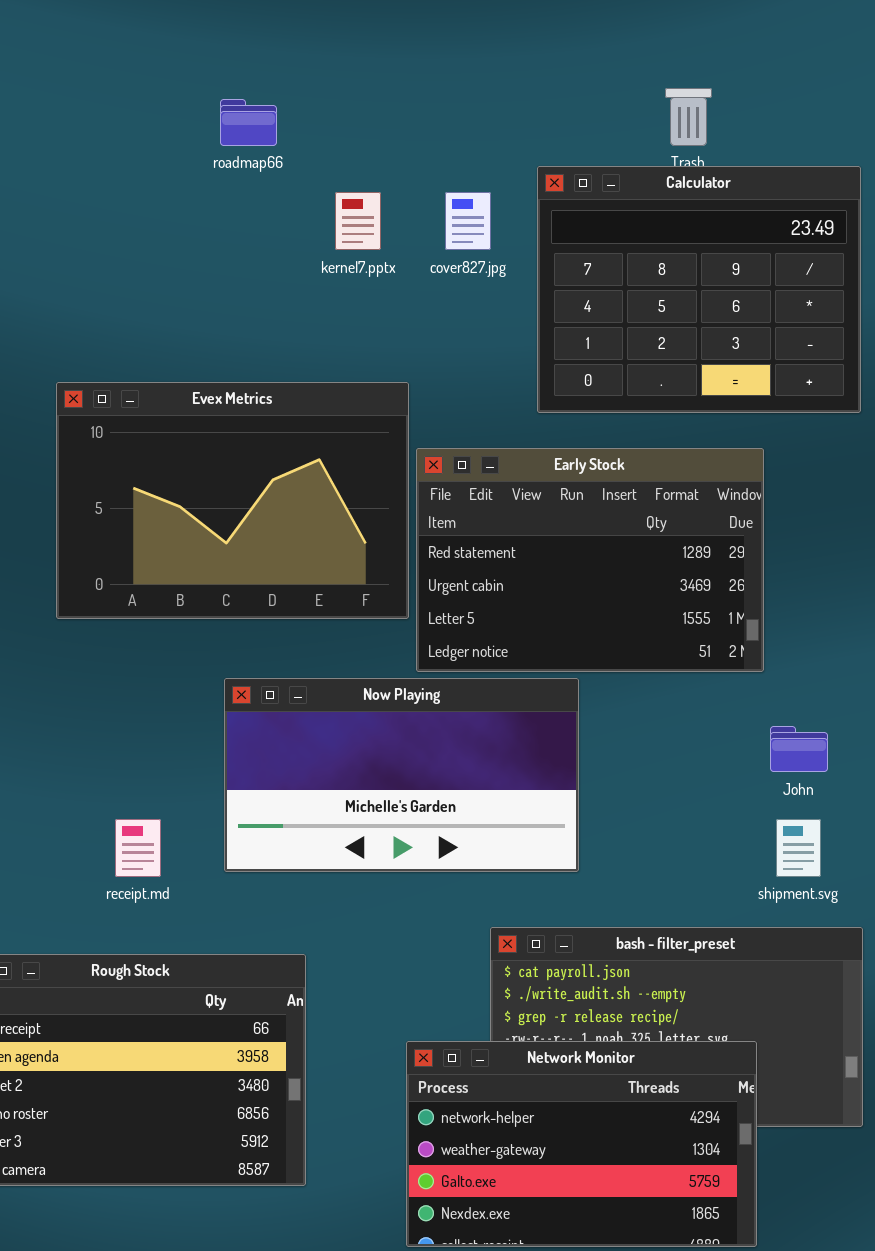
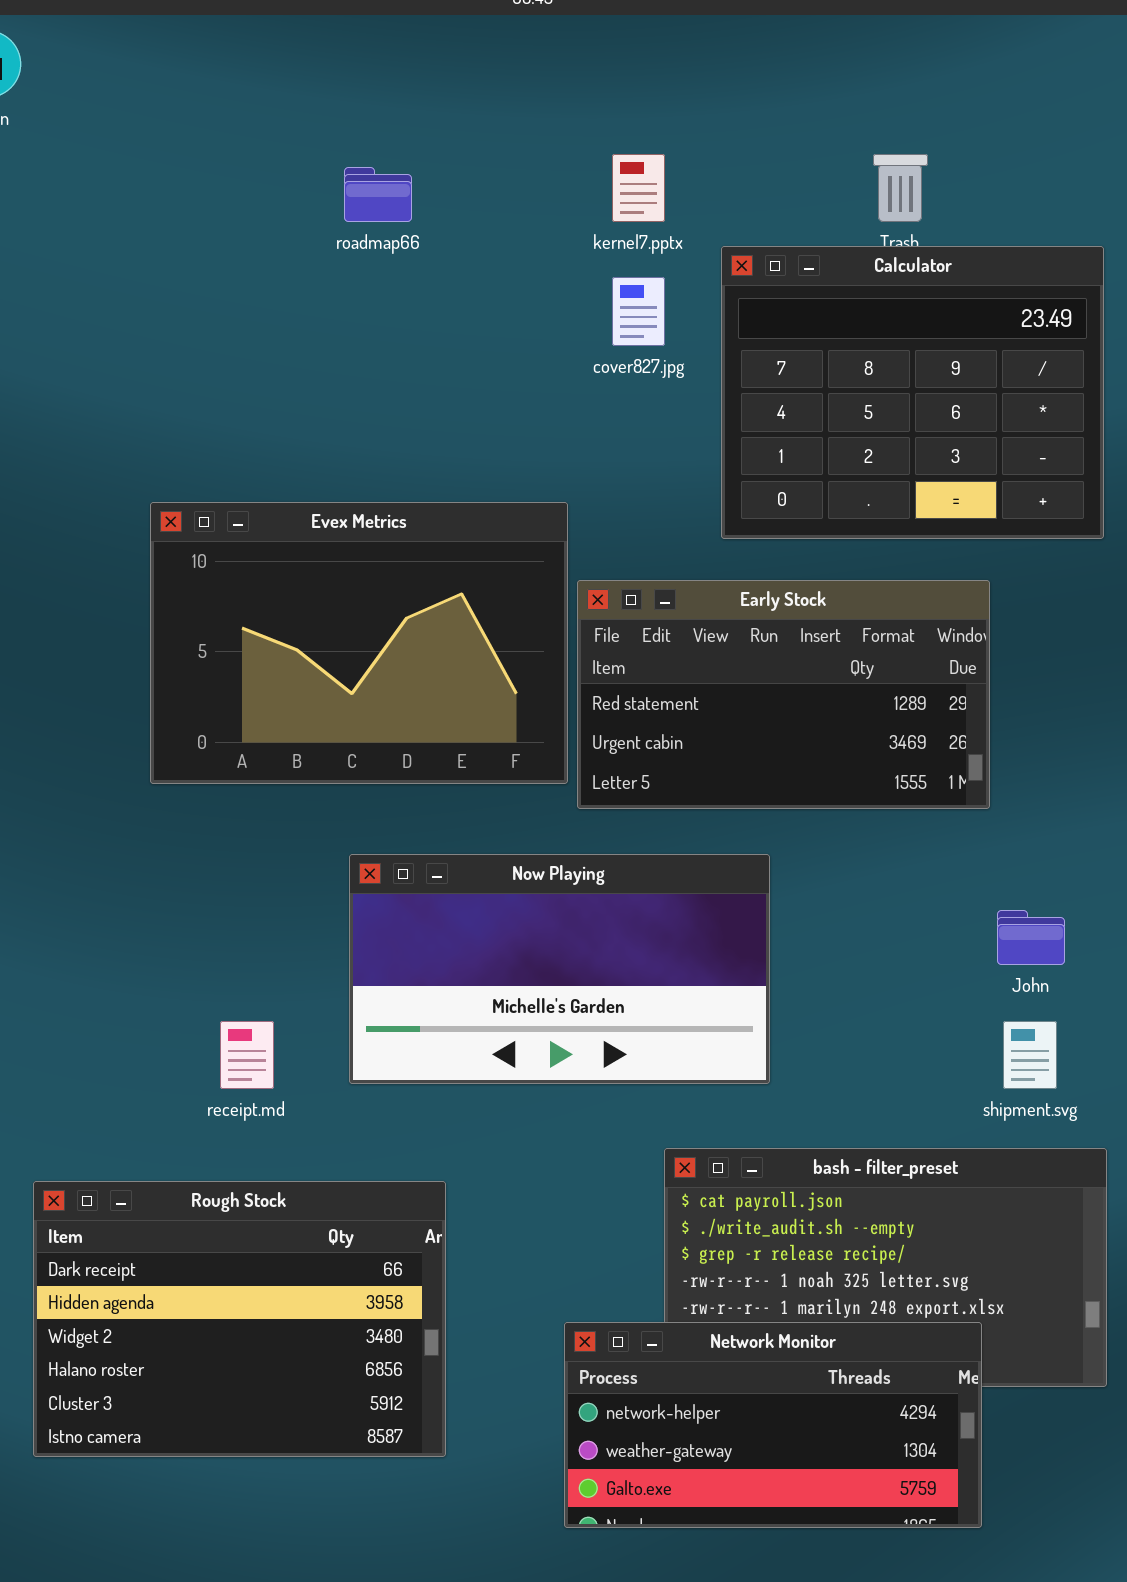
kernel7.pptx: [335,192,381,250] -> [612,154,665,222], moved
Early Stock: [416,448,764,672] -> [577,580,990,809], resized
Network Monitor: [406,1041,757,1247] -> [564,1322,982,1528], resized

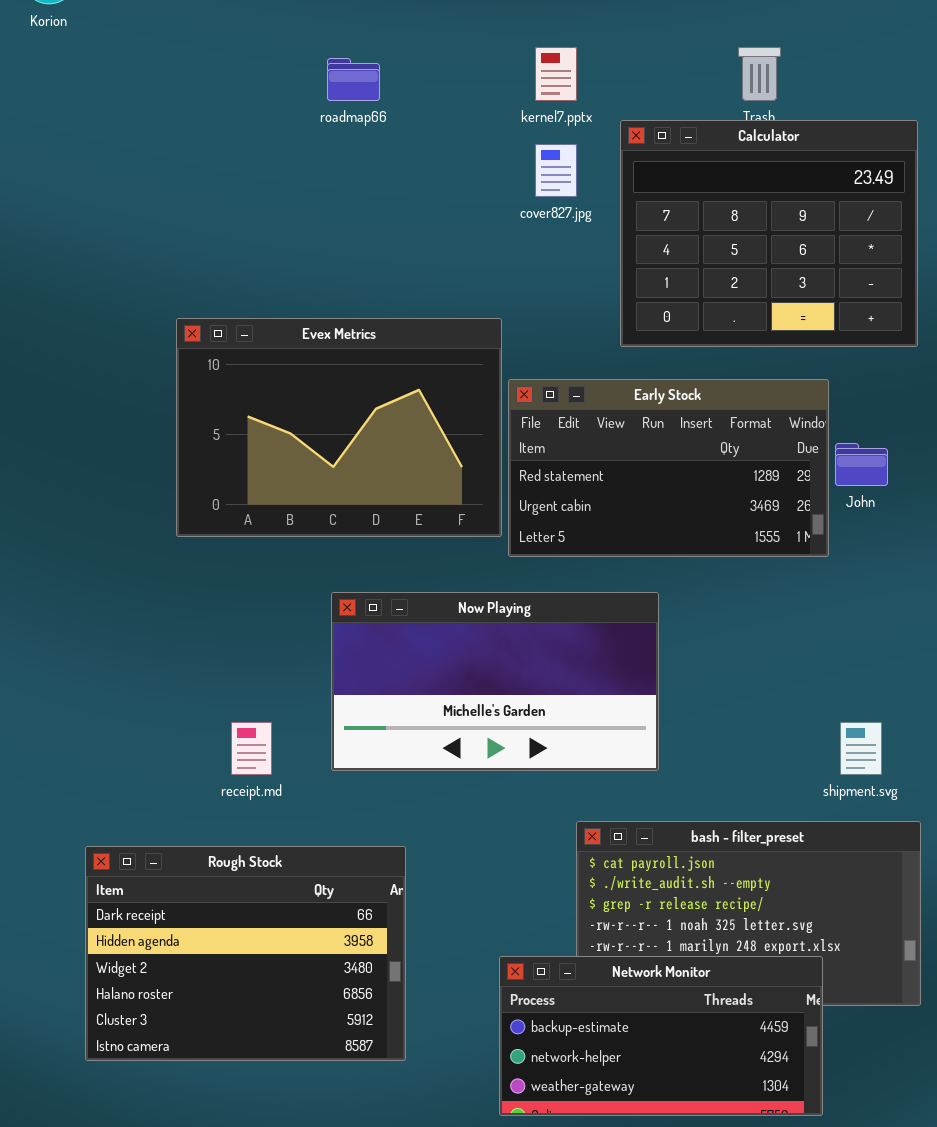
John: [997,910,1065,965] -> [835,443,888,486], moved
Network Monitor: [564,1322,982,1528] -> [499,956,823,1116], scrolled up 1 row

